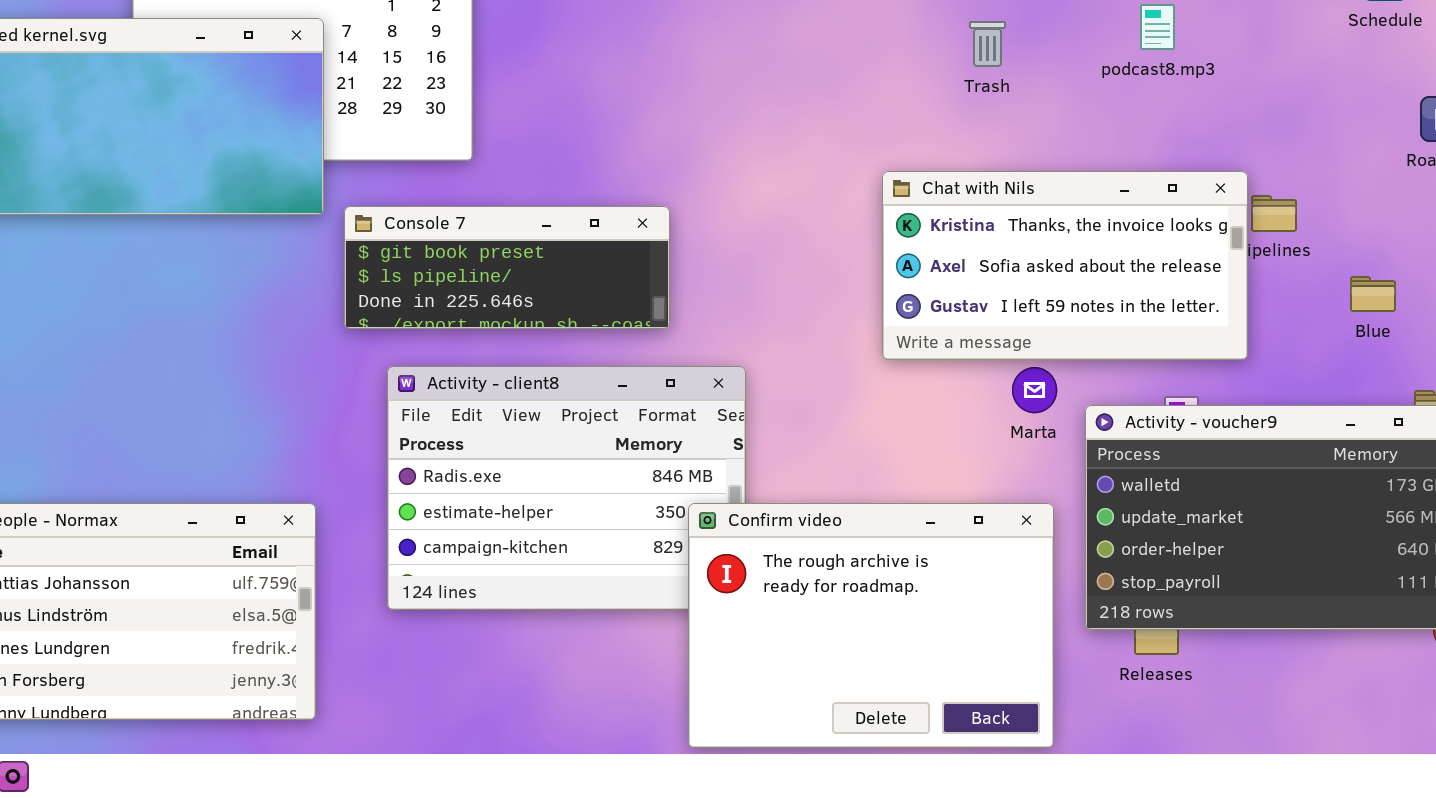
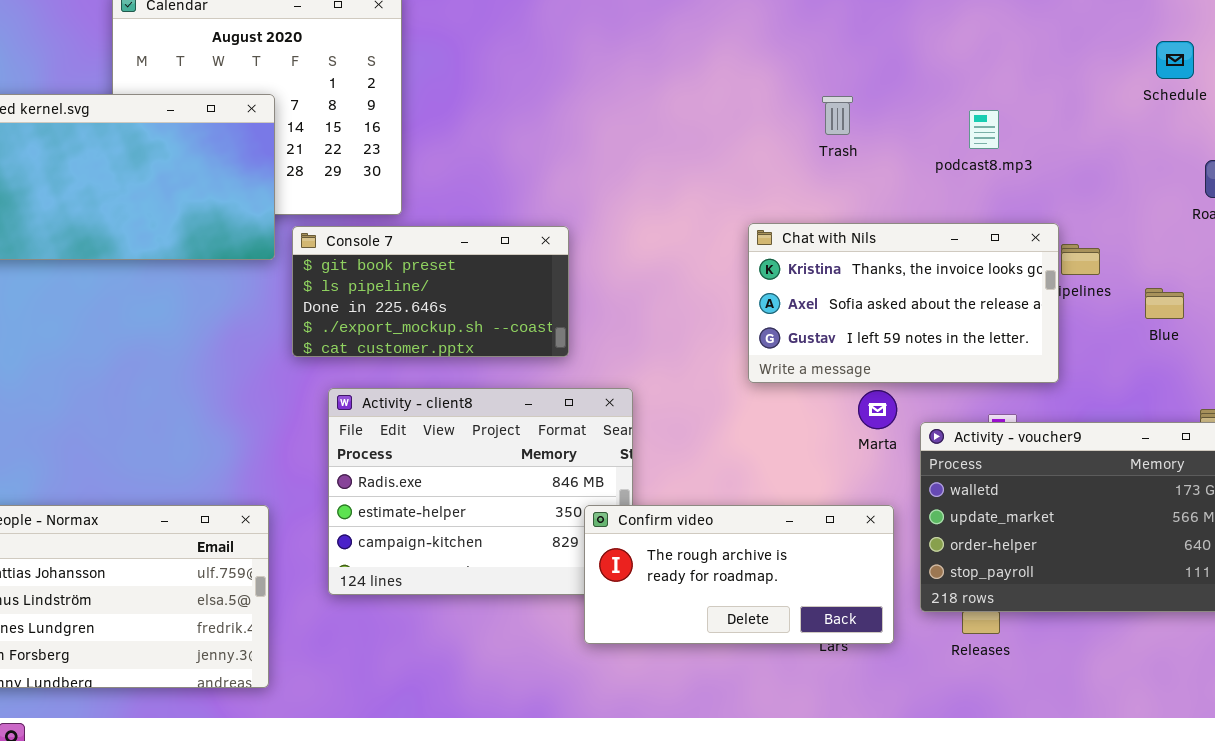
podcast8.mp3: [1140,4,1175,50] -> [969,110,999,149], moved
Console 7: [344,206,670,329] -> [292,226,569,357], resized
Blue: [1350,276,1396,312] -> [1145,288,1184,319], moved
Confirm video: [688,503,1054,748] -> [584,505,894,644], resized

